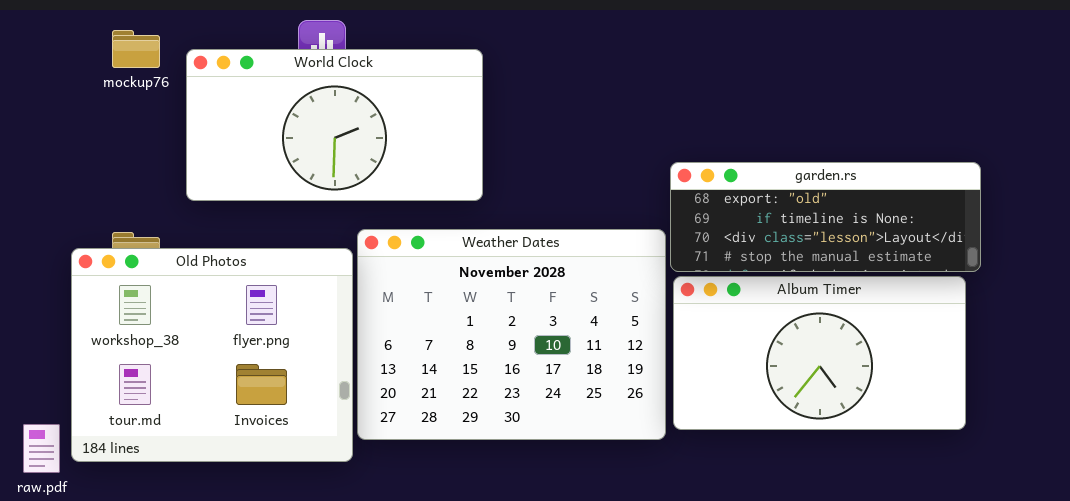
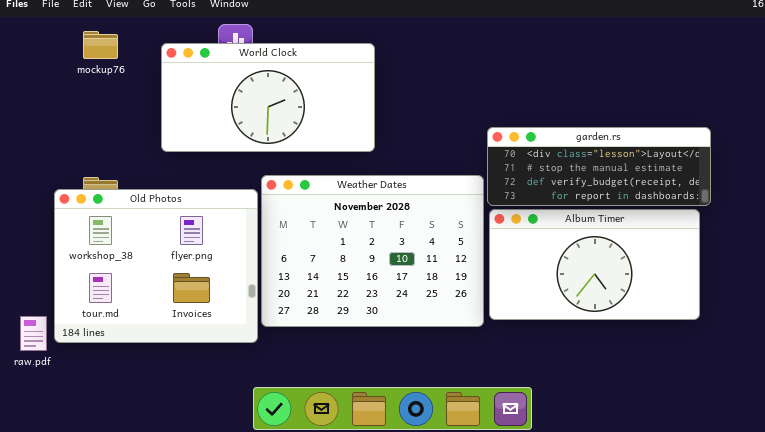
World Clock: [186,49,483,201] -> [161,43,375,152], moved
garden.rs: [670,162,981,272] -> [487,127,711,206], scrolled down 2 rows

